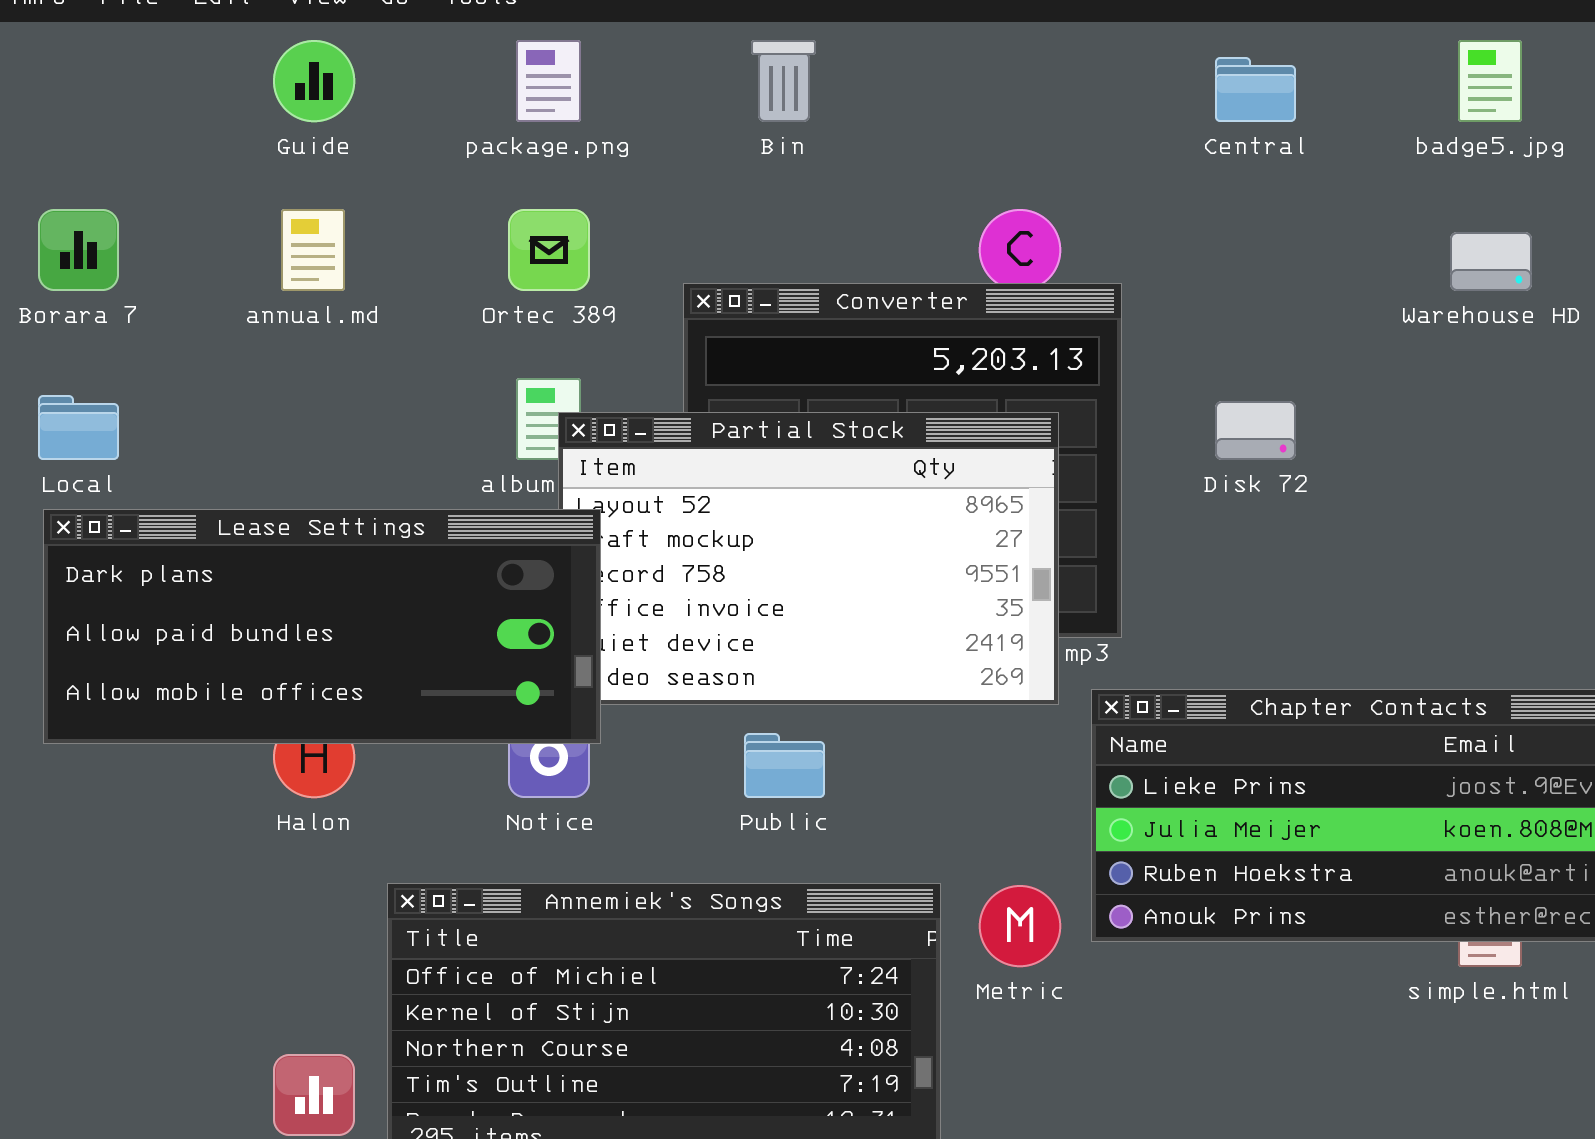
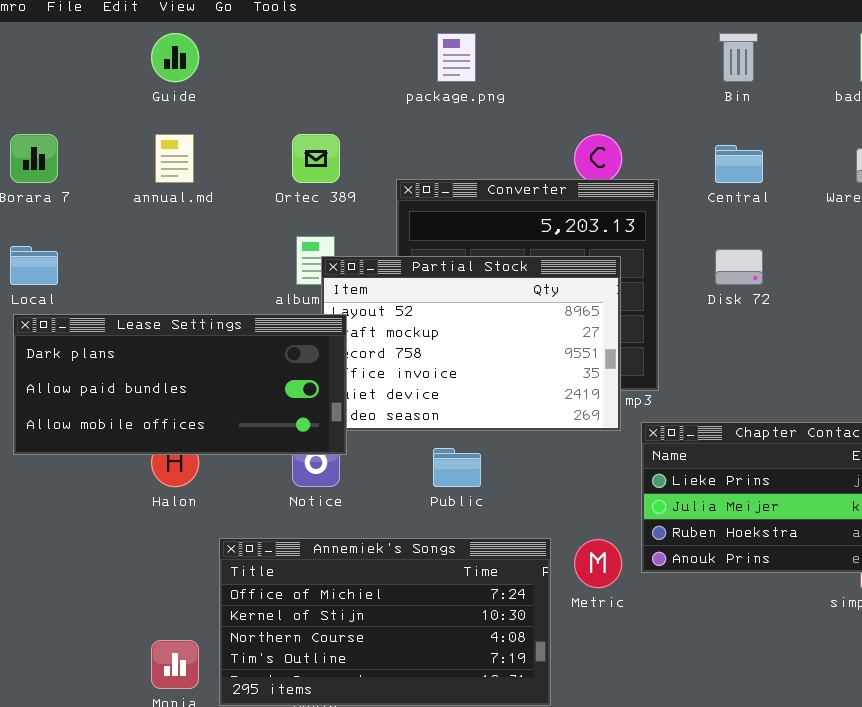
package.png: [516,40,581,122] -> [437,33,476,82], moved
Bin: [751,40,816,122] -> [719,33,758,82], moved
Central: [1215,57,1296,122] -> [715,145,763,183], moved

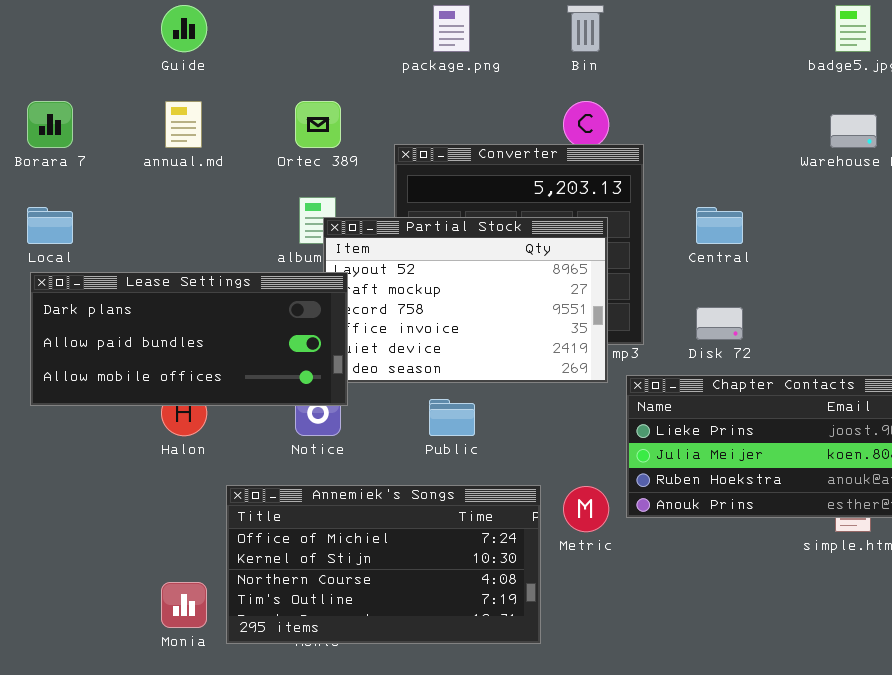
Bin: [719,33,758,82] -> [567,5,604,52], moved
Central: [715,145,763,183] -> [696,207,743,244], moved
Disk 72: [715,249,763,285] -> [696,307,743,340], moved

